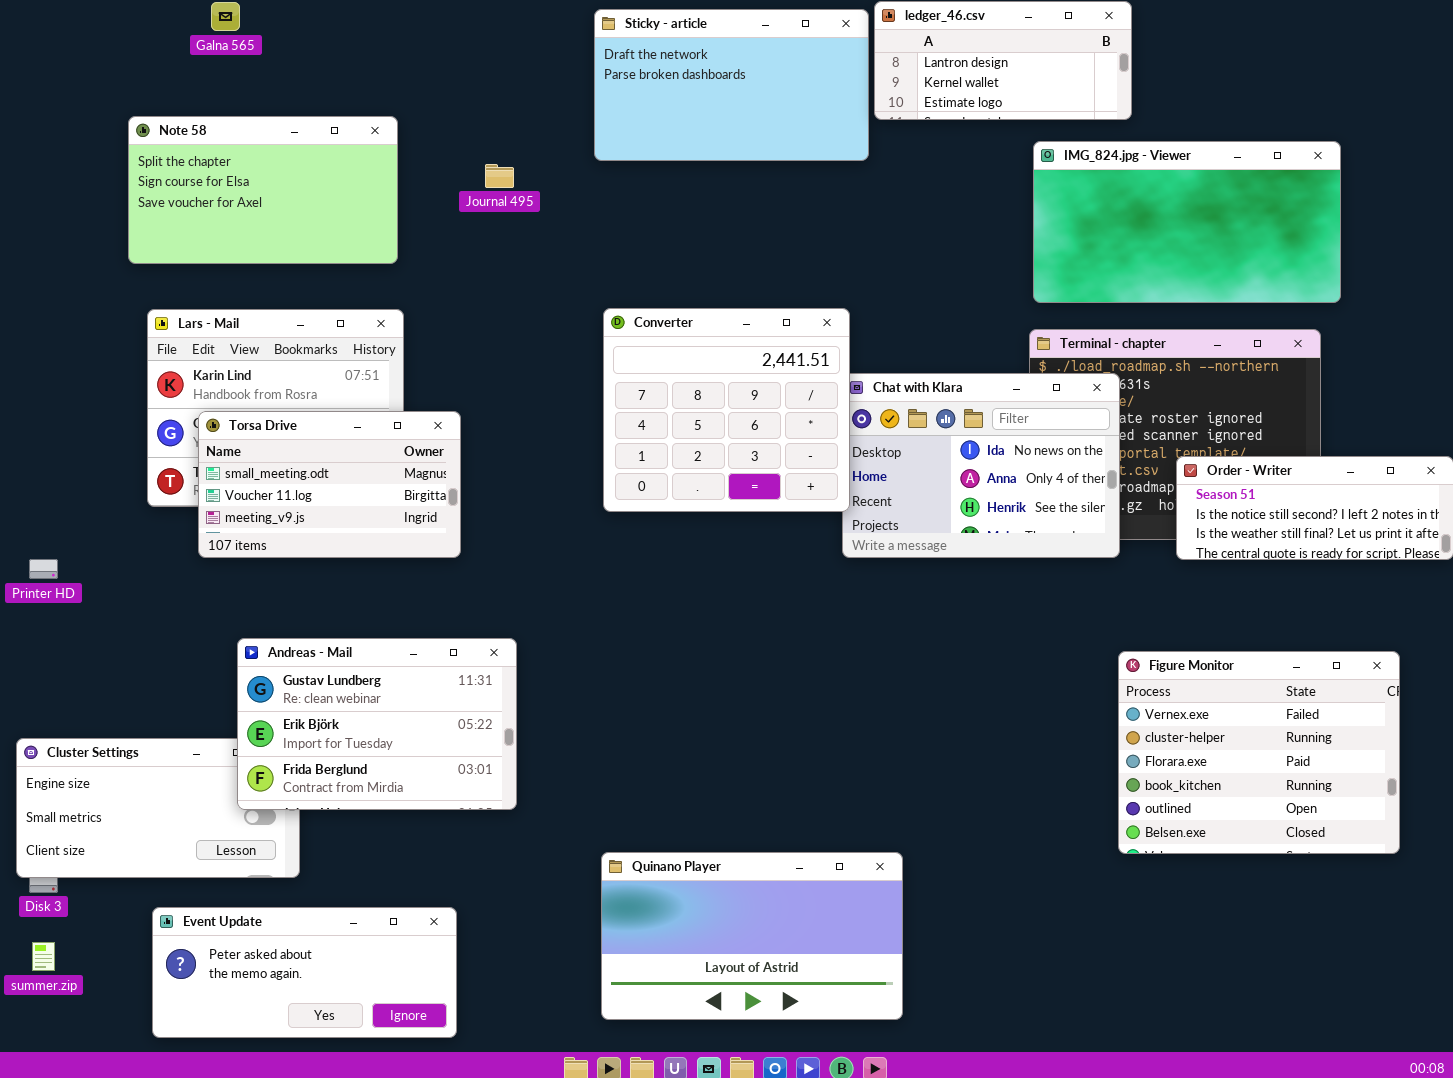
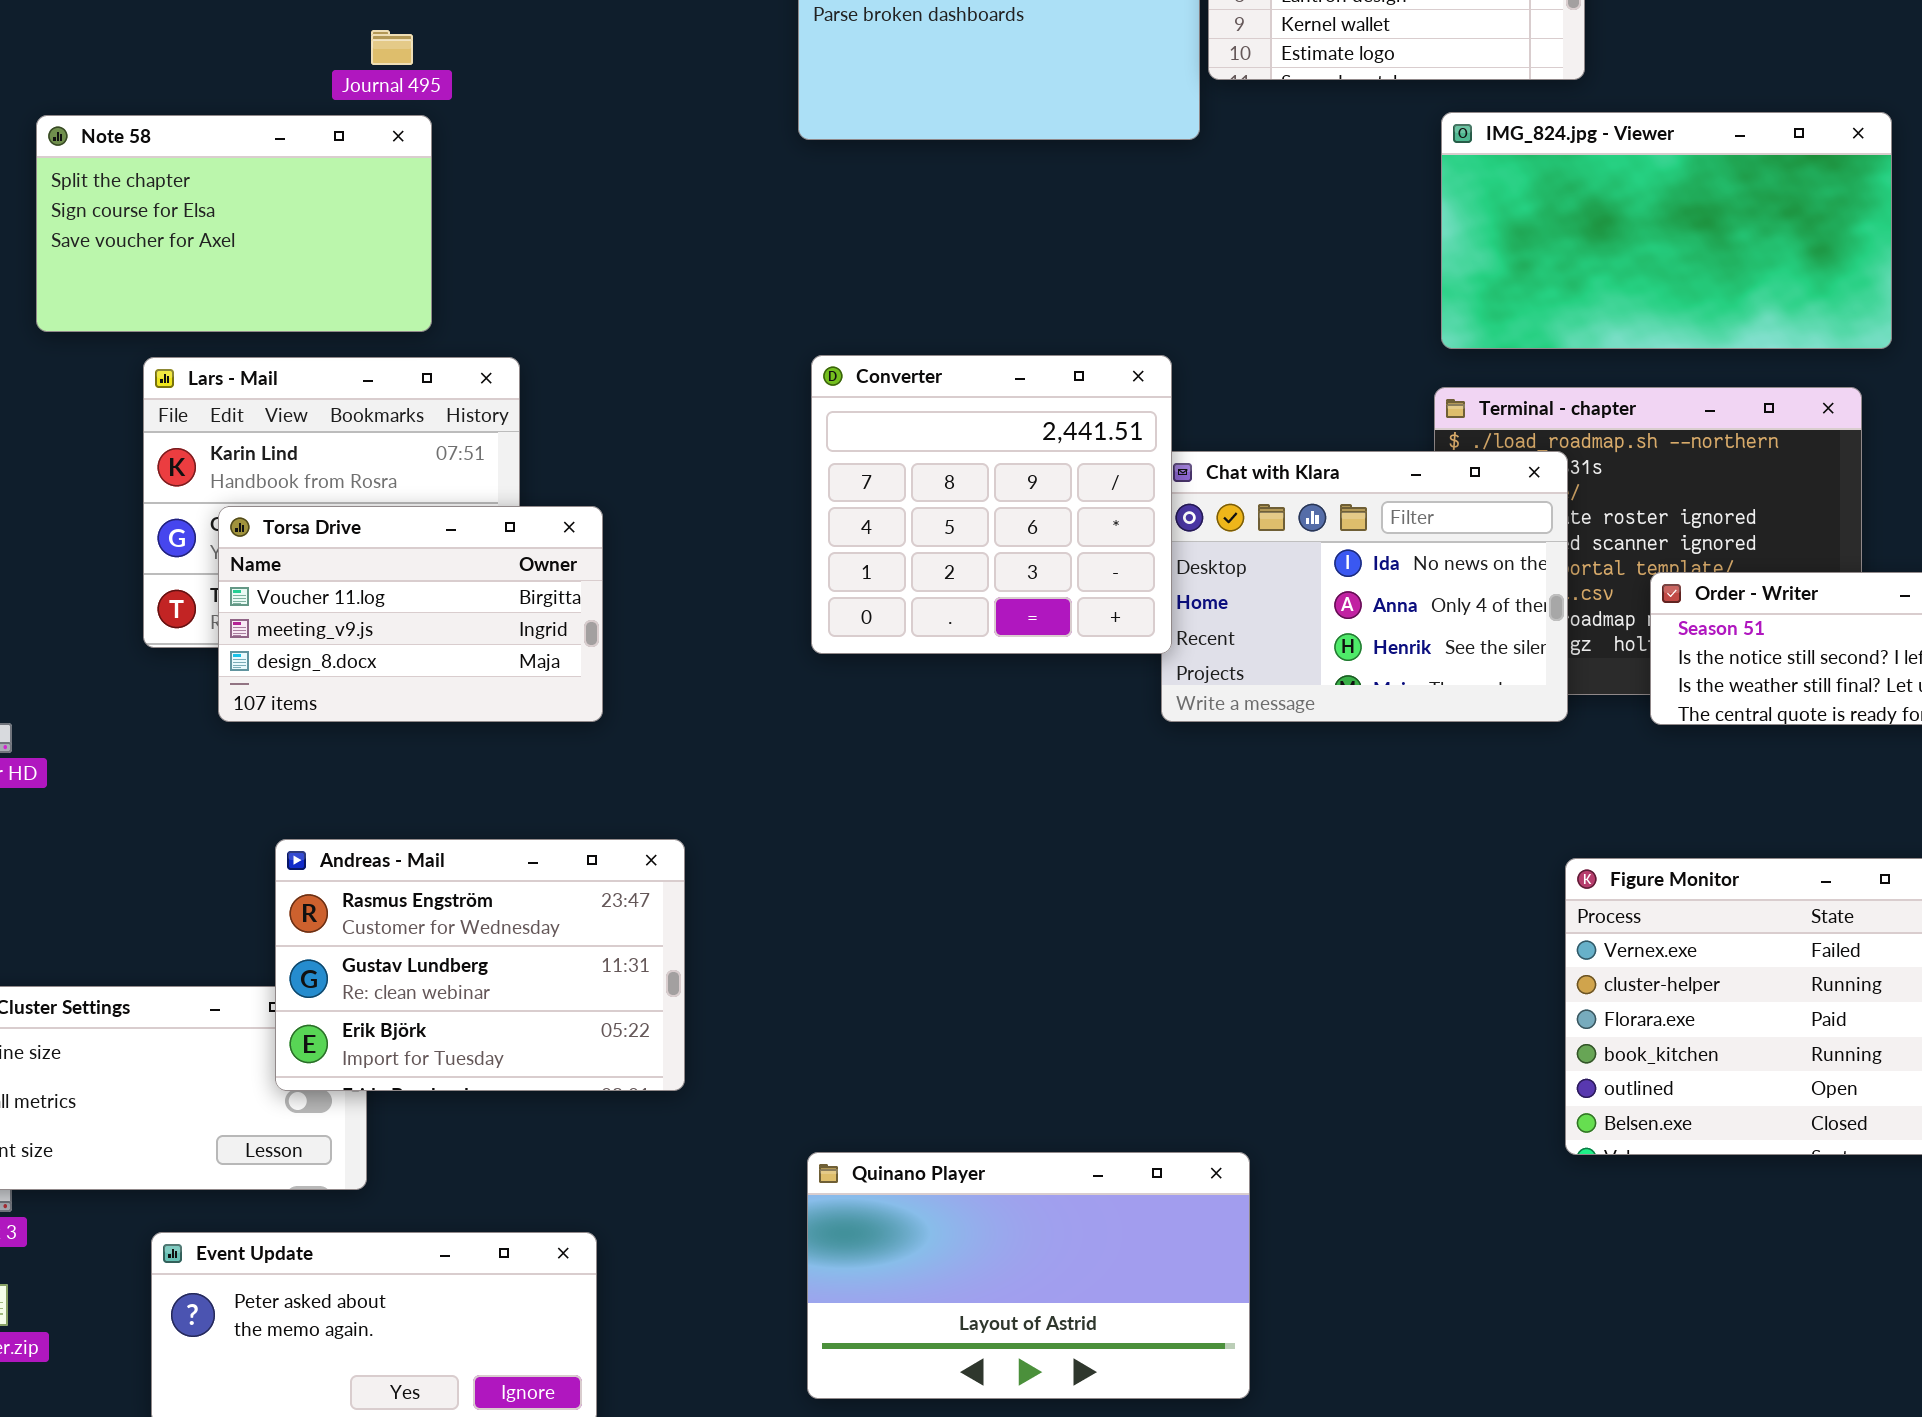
Note 58: [128,116,398,264] -> [36,115,432,332], moved
Journal 495: [485,164,514,188] -> [371,30,413,65], moved
Torsa Drive: [198,411,461,558] -> [218,506,603,722], scrolled down 1 row
Andreas - Mail: [237,638,517,810] -> [275,839,685,1091], scrolled up 1 row

